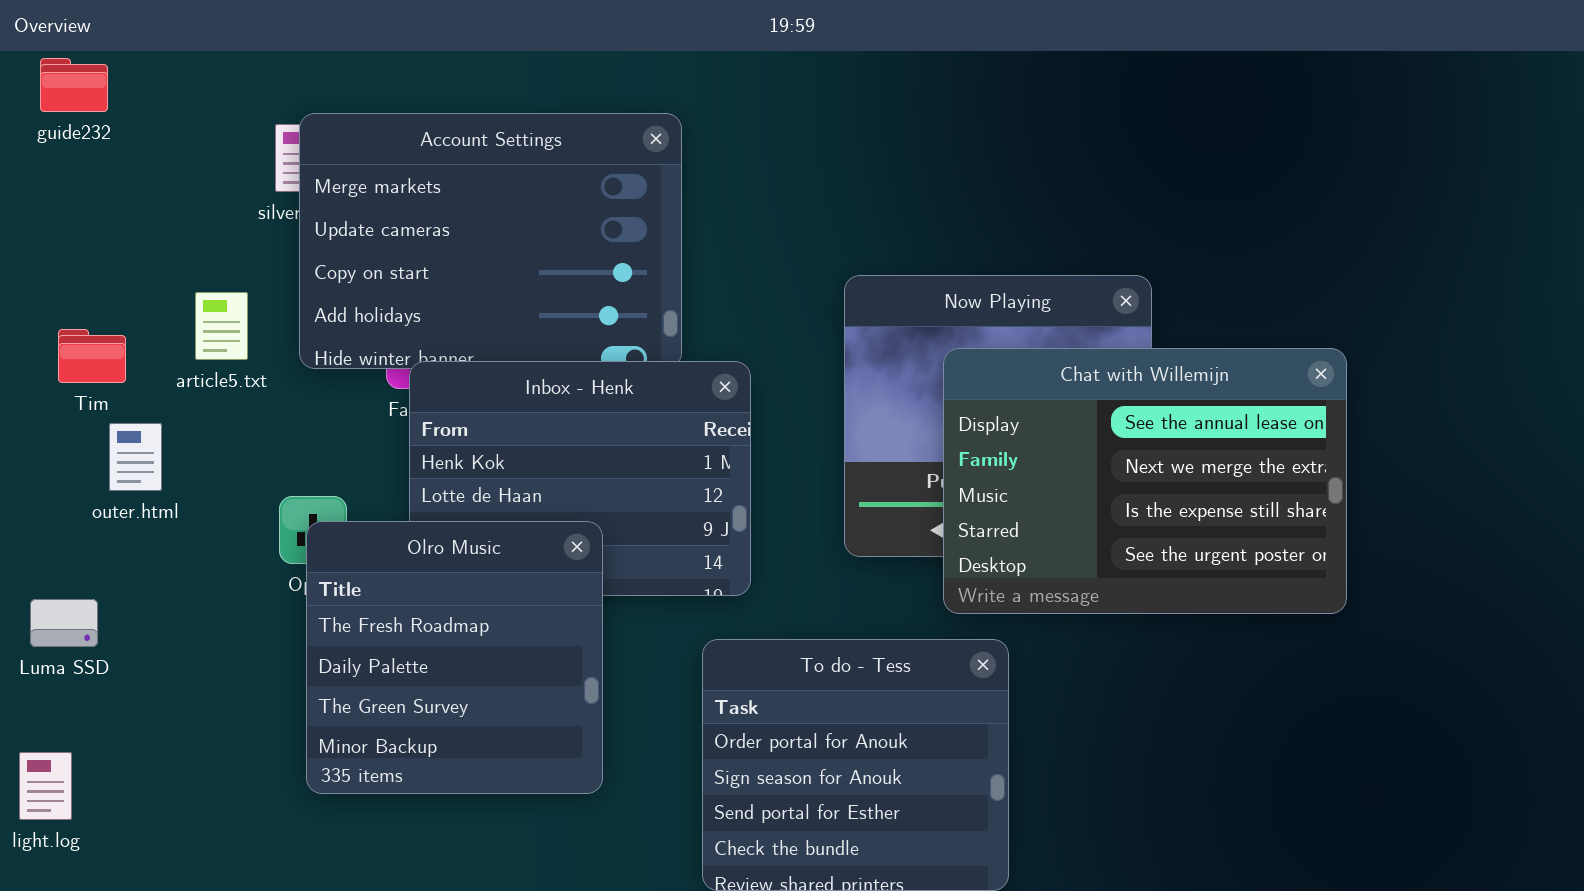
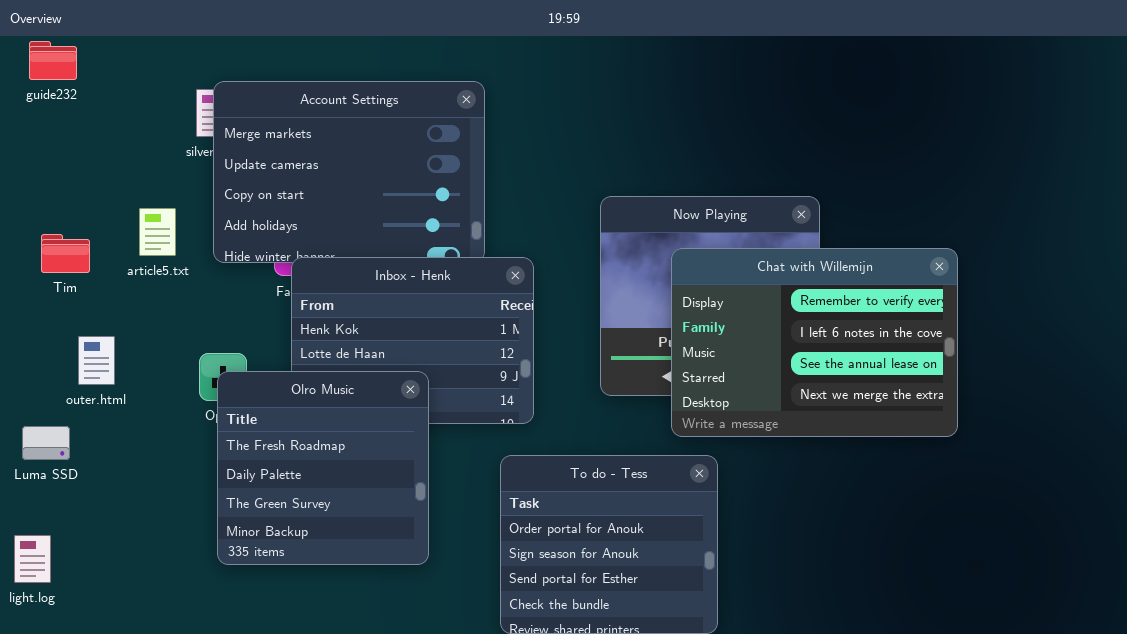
Chat with Willemijn: [943,348,1347,614] -> [671,248,958,437], scrolled up 2 rows
outer.html: [109,423,162,491] -> [78,336,115,385], moved

